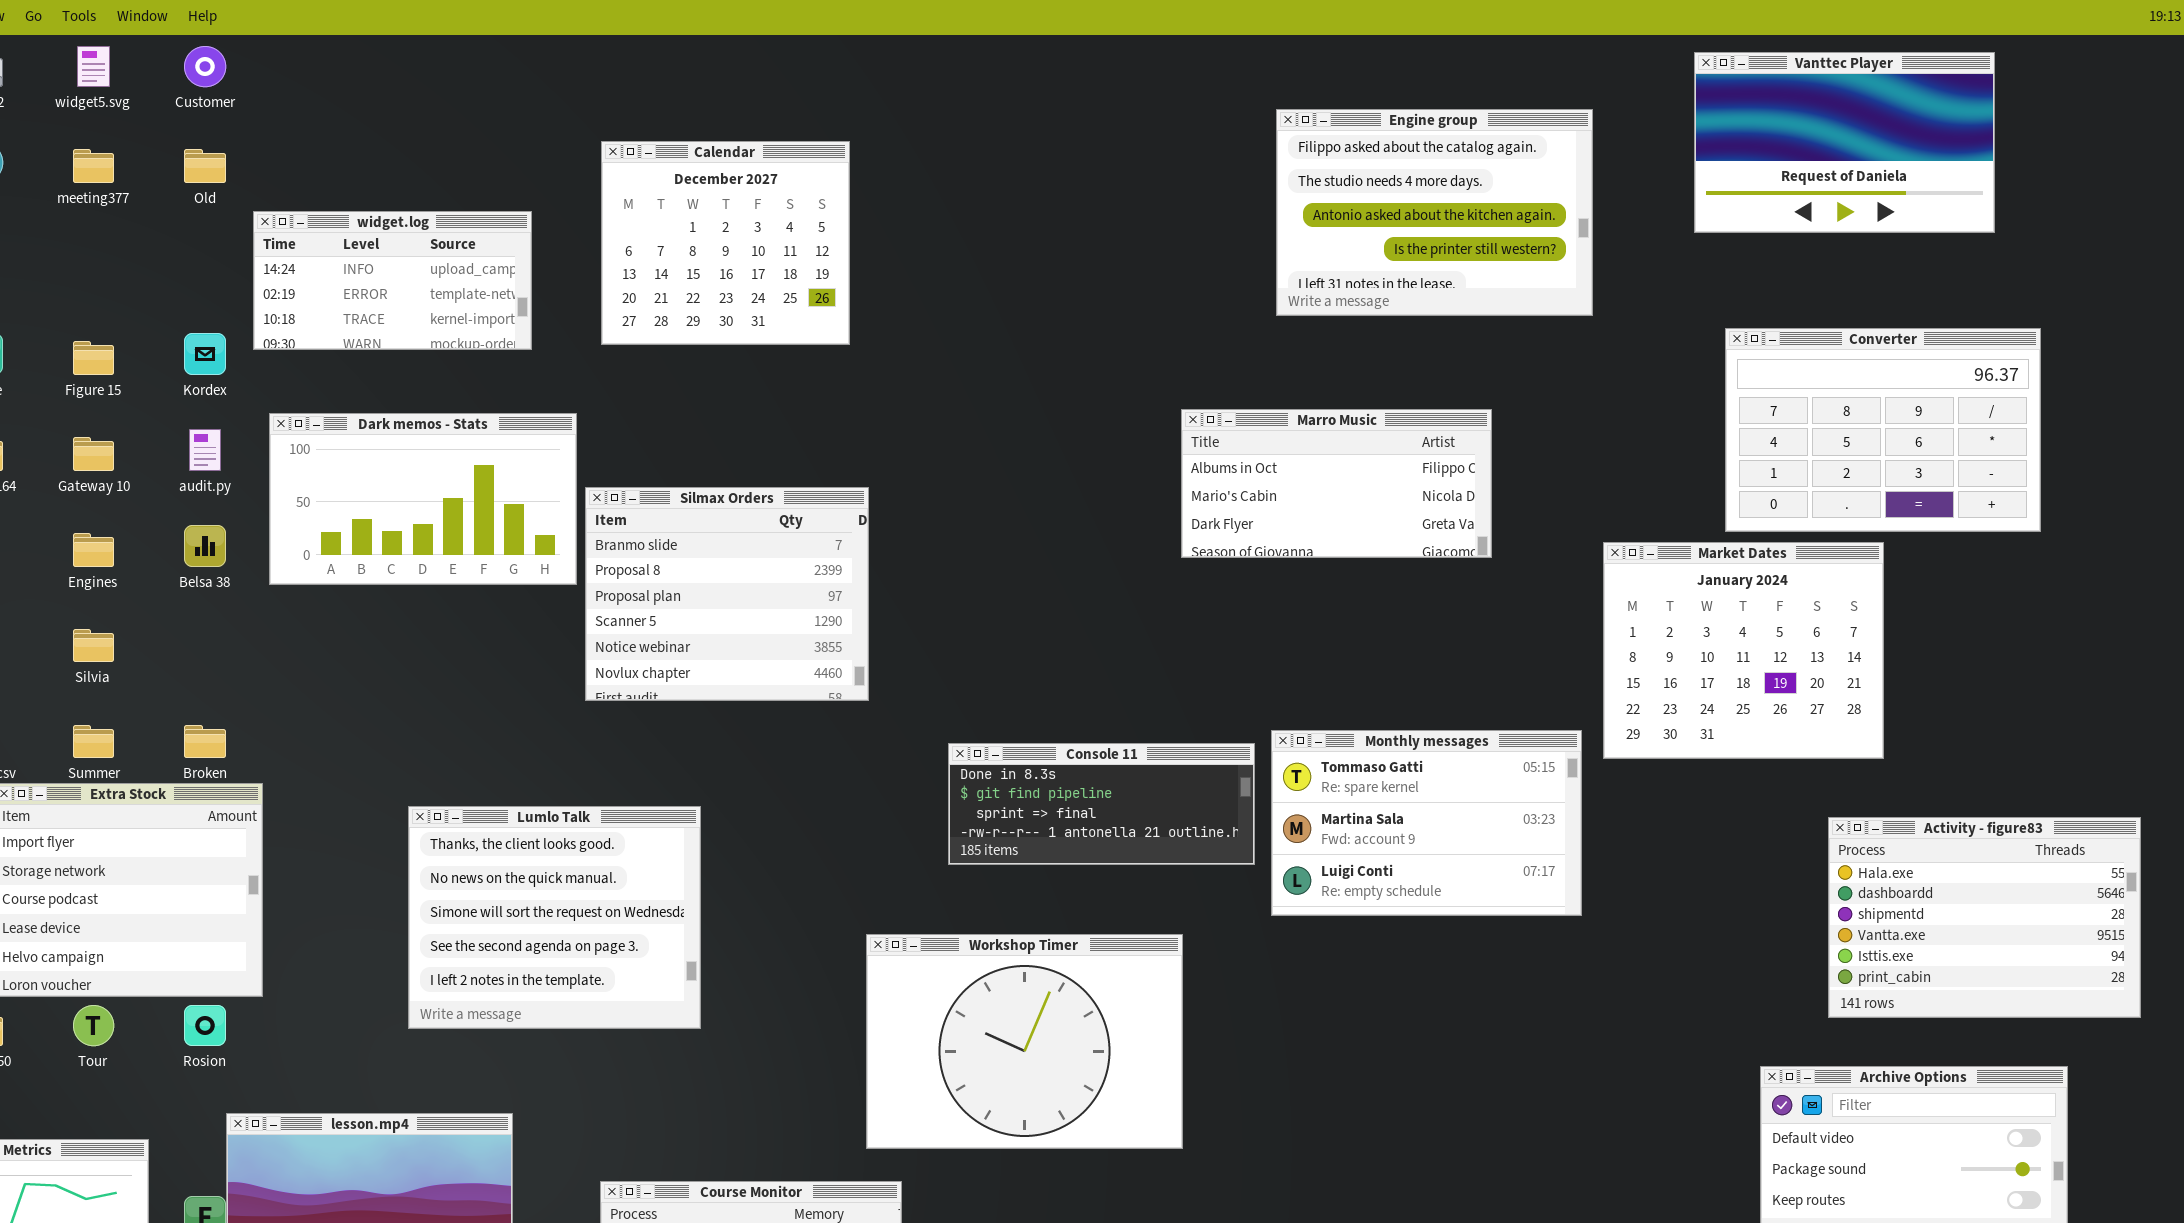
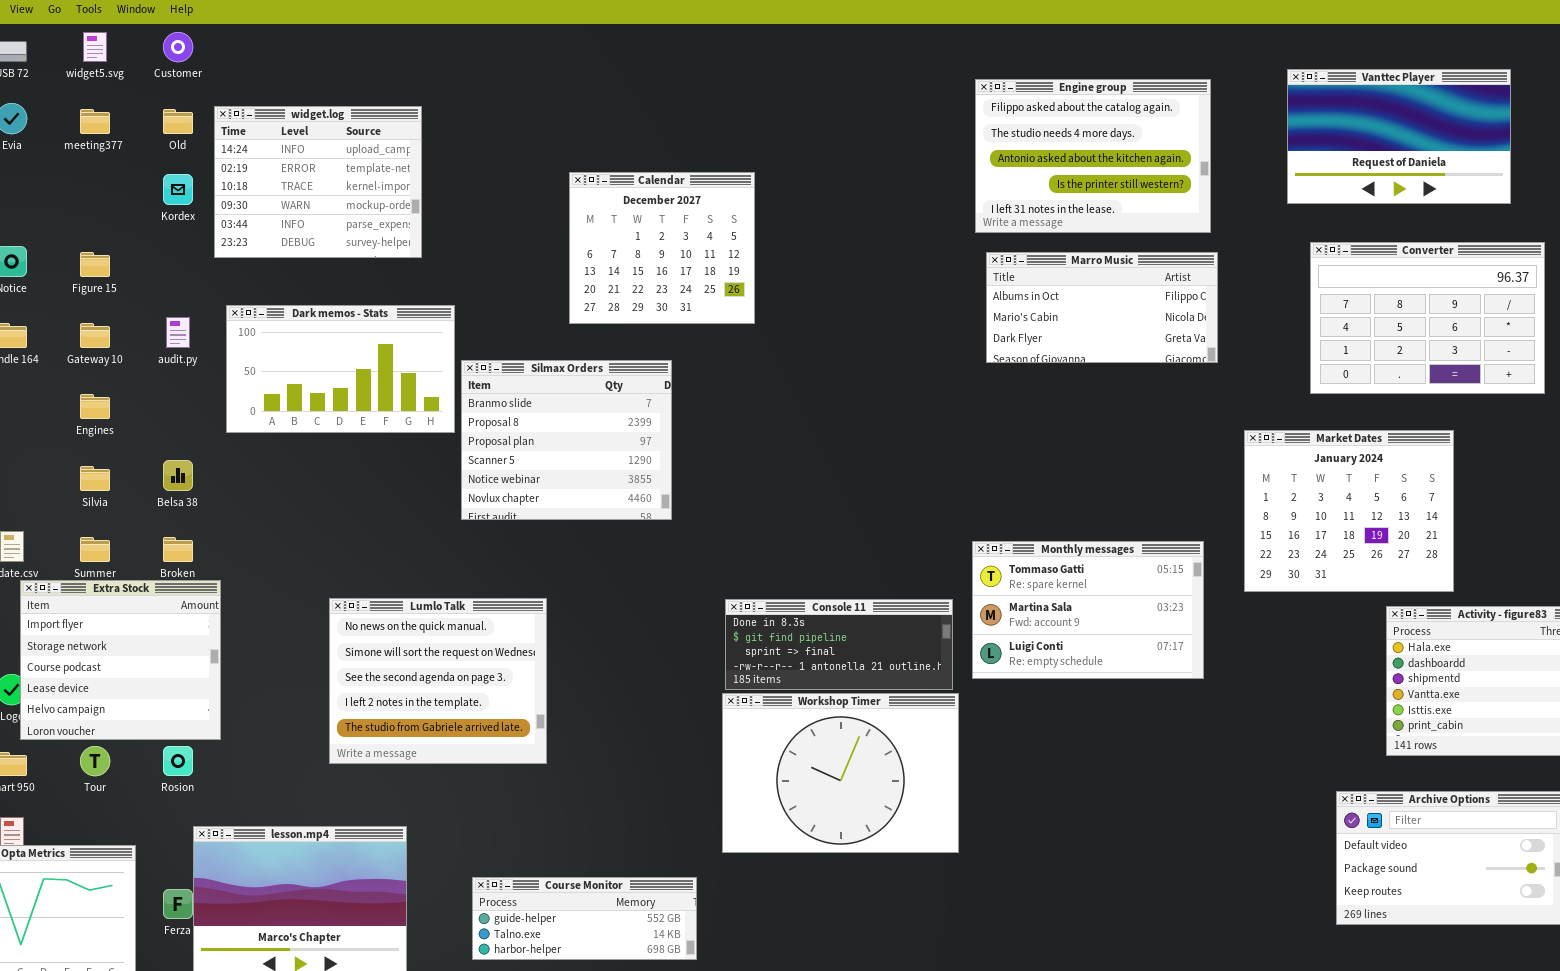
Vanttec Player: [1694,52,1995,233] -> [1287,69,1511,204], moved
Calendar: [601,141,850,345] -> [569,172,755,324], moved
widget.log: [253,211,532,350] -> [214,106,422,258], resized
Kordex: [184,333,226,375] -> [163,174,193,205], moved
Marro Music: [1181,409,1492,558] -> [986,252,1218,363], moved
Belsa 38: [184,525,226,567] -> [163,460,193,491], moved
Market Dates: [1603,542,1884,759] -> [1244,430,1454,592], moved
Console 11: [948,743,1255,865] -> [725,599,953,690], moved
Lumlo Talk: [408,806,701,1029] -> [329,598,547,764], scrolled down 1 row
Workshop Timer: [866,934,1183,1149] -> [722,693,959,853], moved

